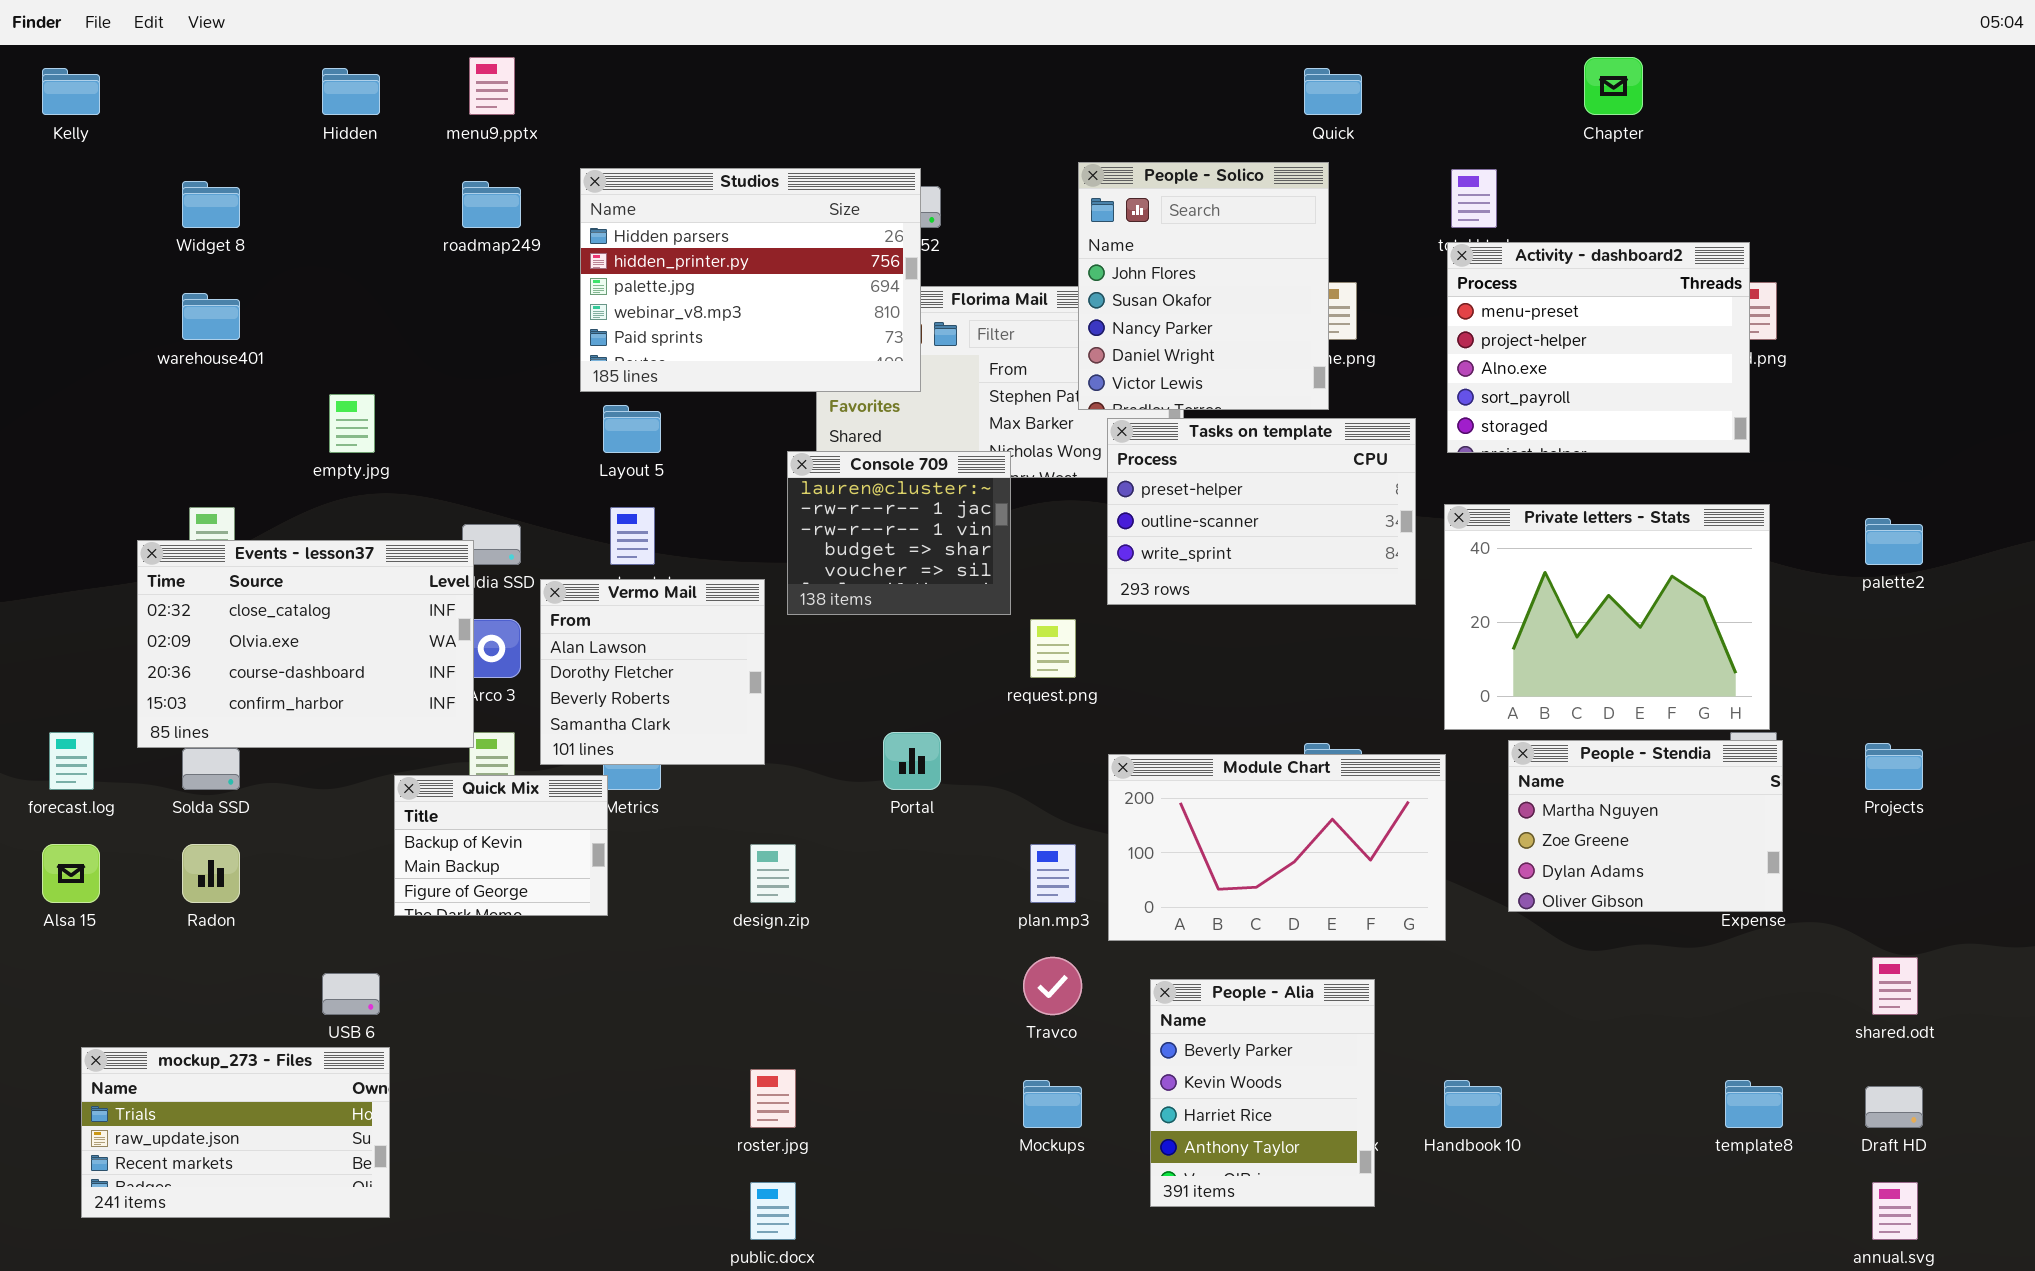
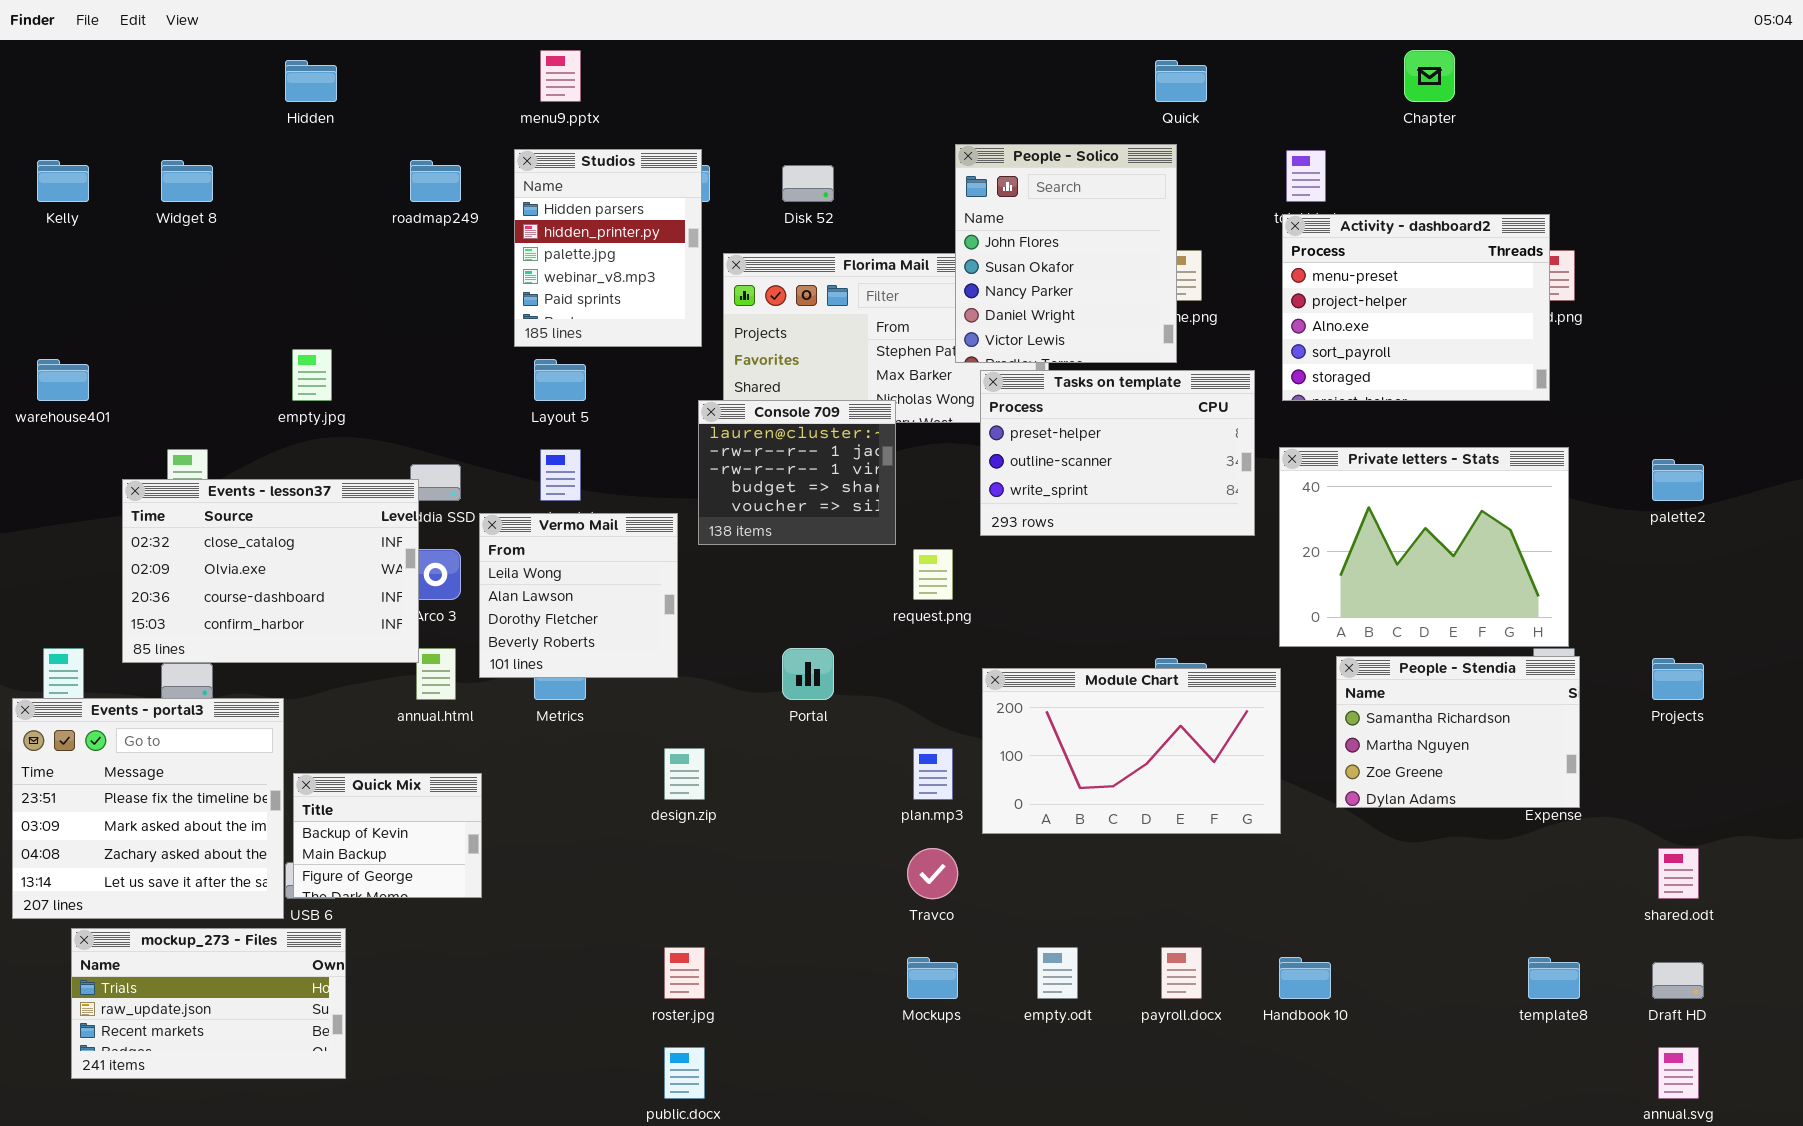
menu9.pptx: [469,57,515,115] -> [540,50,581,102], moved
Kelly: [42,68,100,115] -> [37,160,89,202], moved
Studios: [580,168,921,392] -> [514,149,702,347], resized
warehouse401: [182,293,240,340] -> [37,359,89,401], moved
Vermo Mail: [540,579,765,765] -> [479,513,678,678], scrolled up 1 row
People - Stendia: [1508,740,1783,912] -> [1336,656,1580,808], scrolled up 1 row
Quick Mix: [394,775,608,916] -> [293,773,482,898], moved
Events - portal3: none -> [12,698,284,919], opened
People - Alia: [1150,979,1375,1207] -> none, closed

